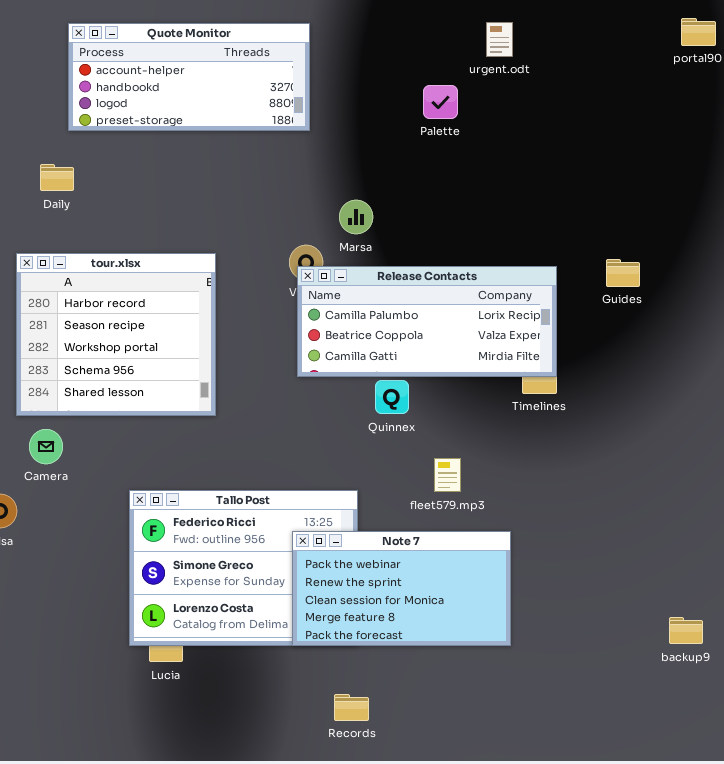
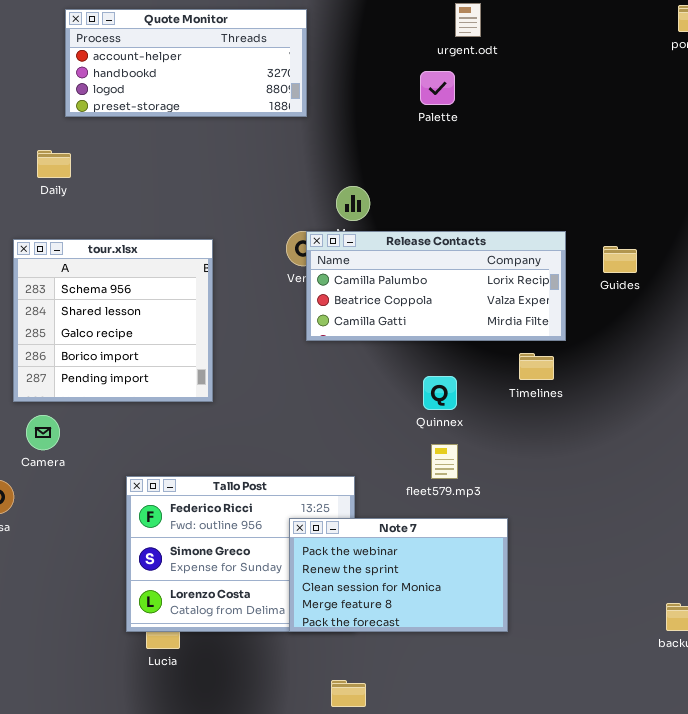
urgent.odt: [486,22,513,57] -> [455,3,481,37], moved
tour.xlsx: [16,253,216,416] -> [13,239,213,402], scrolled down 3 rows
Release Contacts: [297,266,557,377] -> [306,231,566,341], moved
Quinnex: [375,380,409,414] -> [423,376,457,410], moved

